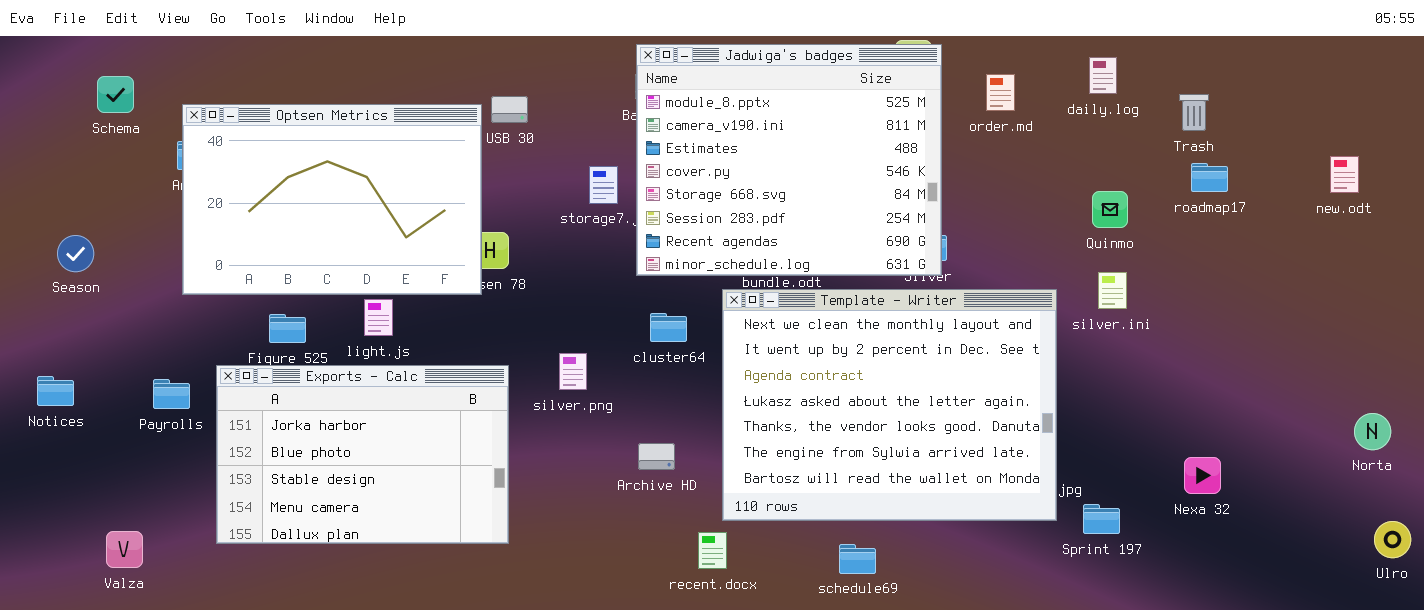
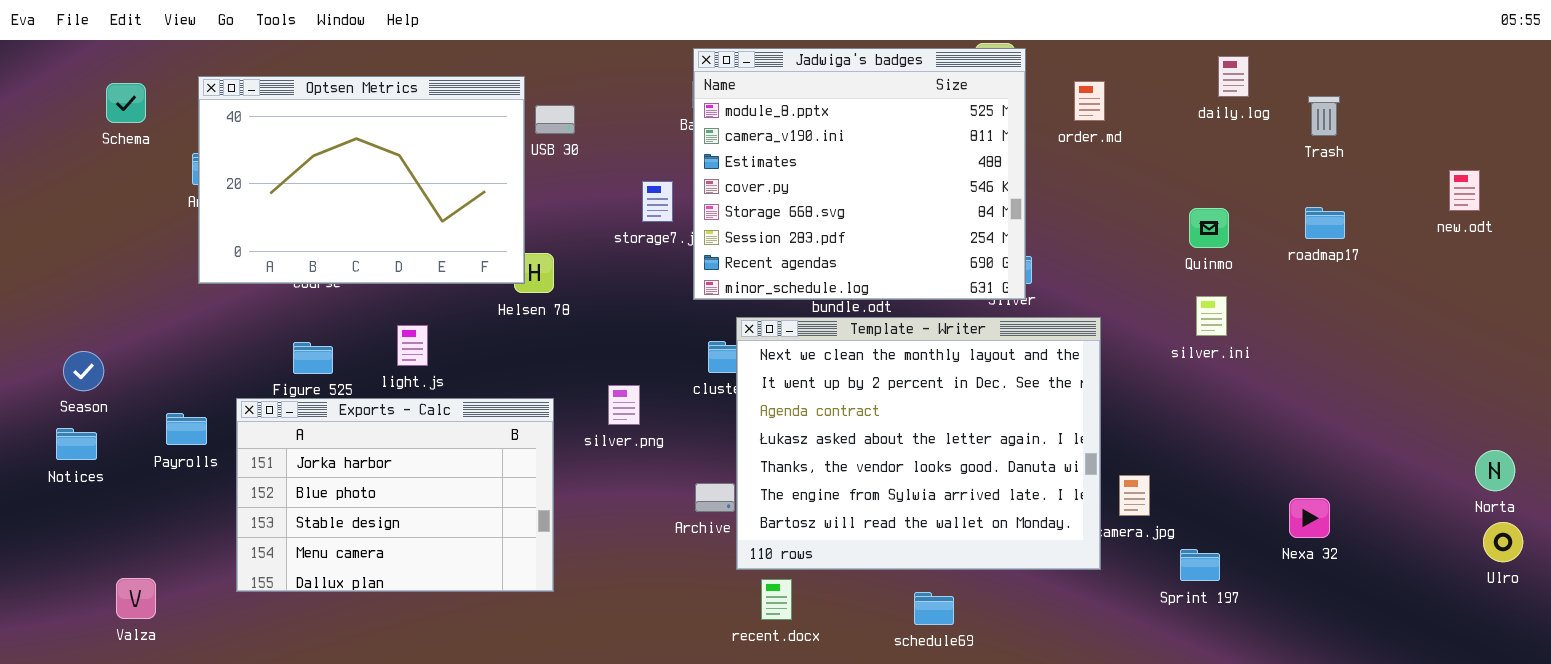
daily.log: [1089,57,1117,94] -> [1218,56,1249,97], moved
Trash: [1179,94,1209,131] -> [1308,96,1340,136], moved
Optsen Metrics: [182,104,482,295] -> [198,76,525,284], moved
roadmap17: [1191,163,1228,192] -> [1305,207,1345,239], moved
Season: [57,235,94,272] -> [63,351,104,391], moved
Template - Writer: [722,289,1057,521] -> [736,317,1101,570], moved
Notices: [37,376,74,406] -> [56,428,97,460], moved
Ulro: [1374,521,1411,558] -> [1483,522,1523,562], moved

